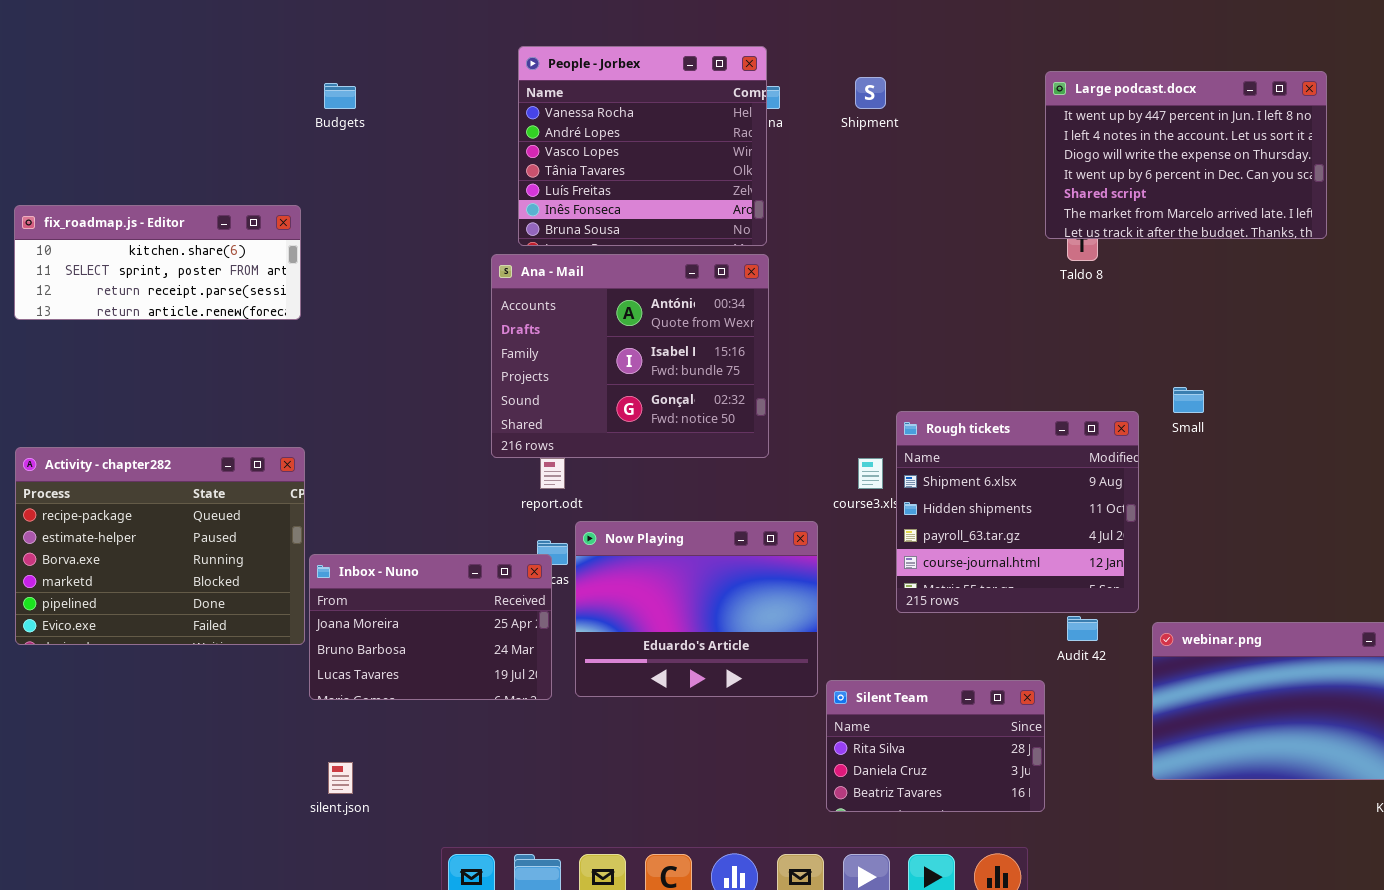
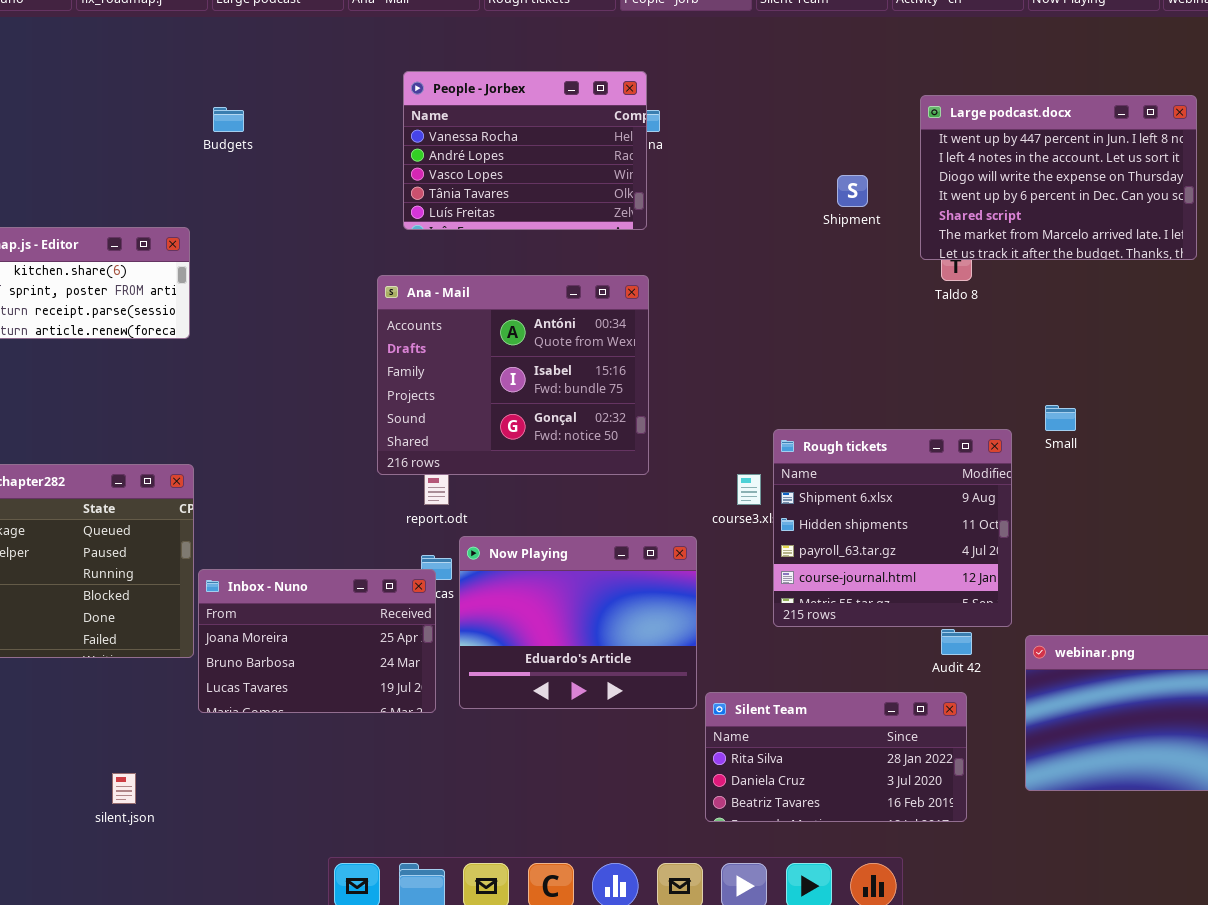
People - Jorbex: [518,46,767,246] -> [403,71,647,230], resized
Shipment: [855,77,886,109] -> [837,175,868,207], moved
Silent Team: [826,680,1045,812] -> [705,692,967,822], resized
silent.json: [328,762,353,794] -> [112,773,136,804], moved

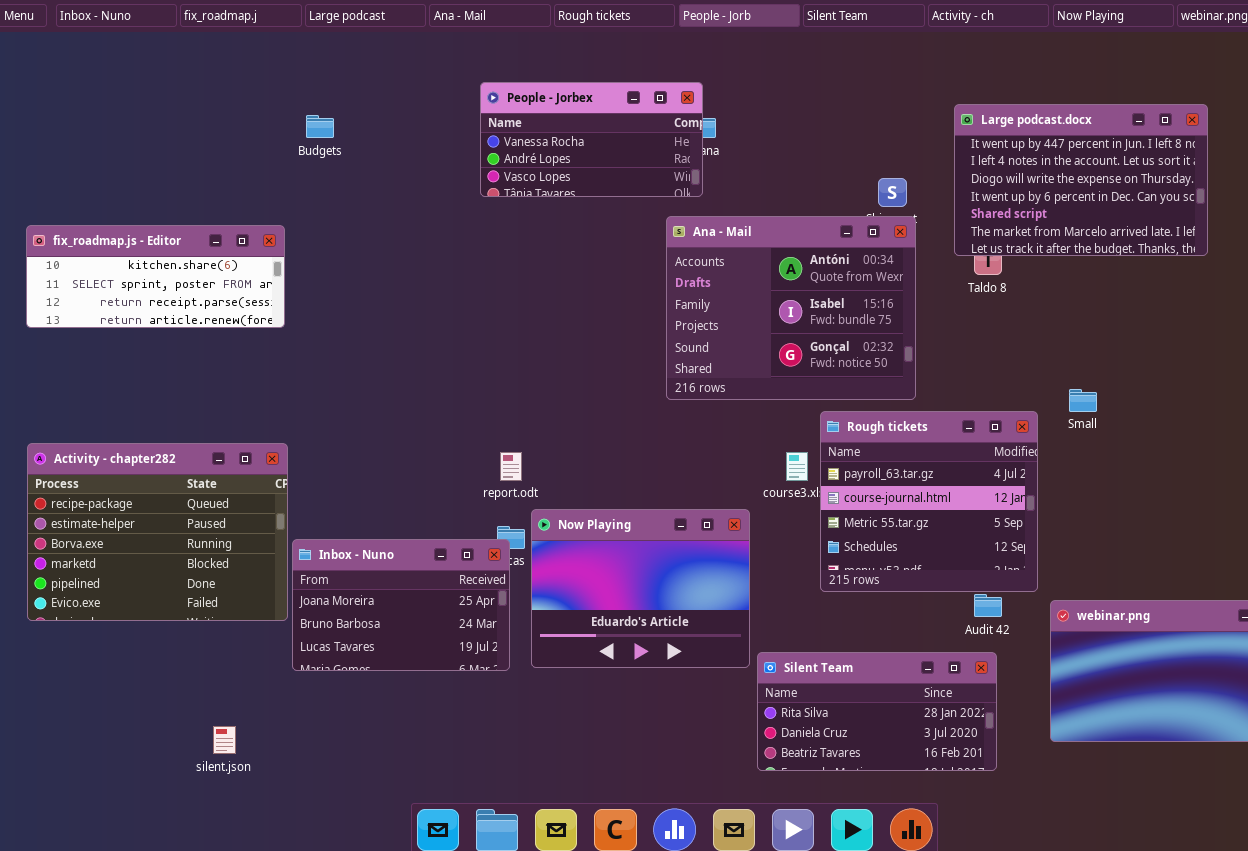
People - Jorbex: [403,71,647,230] -> [480,82,703,197], resized
Ana - Mail: [377,275,649,475] -> [666,216,916,400], moved
Rough tickets: [773,429,1012,627] -> [820,411,1038,592], scrolled down 2 rows

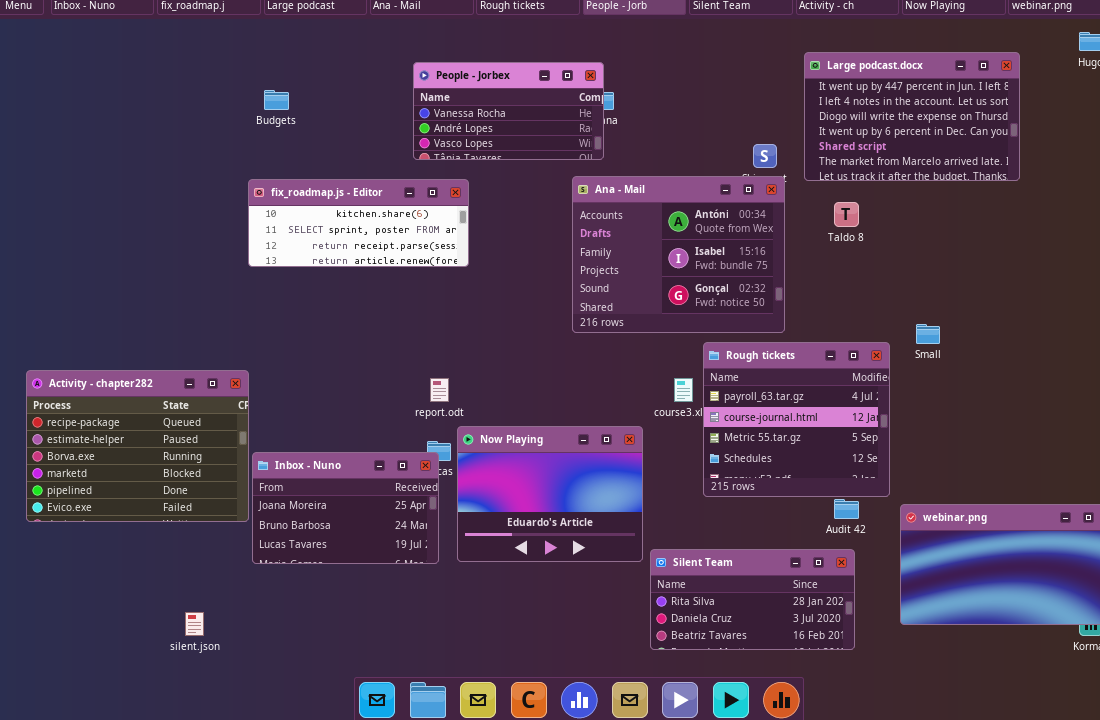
Large podcast.docx: [954,104,1208,256] -> [804,52,1020,181], moved
fix_roadmap.js - Editor: [26,225,285,328] -> [248,179,469,267], moved

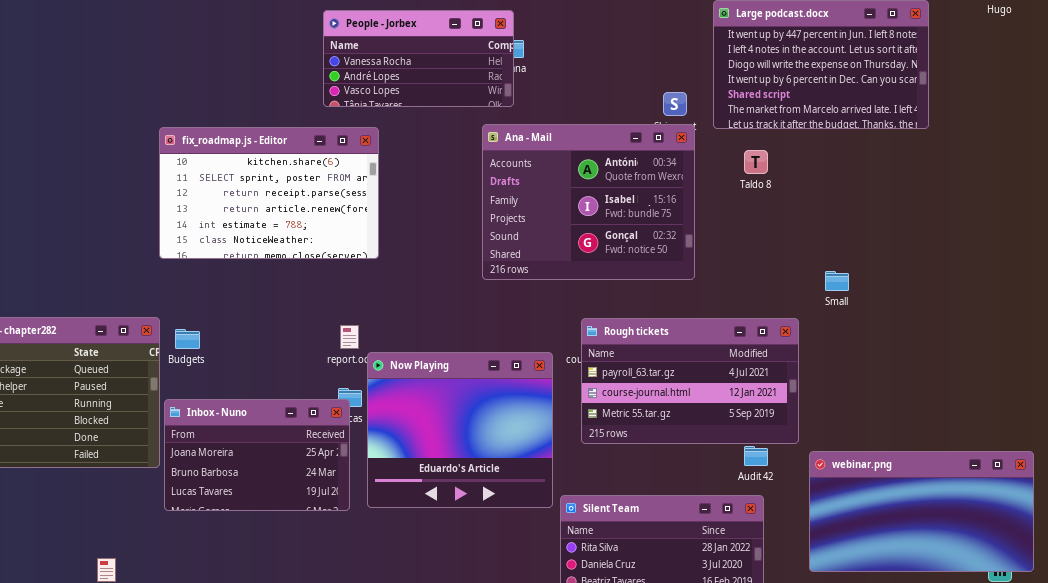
Budgets: [264,90,289,110] -> [175,329,200,349], moved
fix_roadmap.js - Editor: [248,179,469,267] -> [159,127,379,259], resized
Rough tickets: [703,342,890,497] -> [581,318,799,444], resized
Now Playing: [457,426,643,562] -> [367,352,553,508], resized

